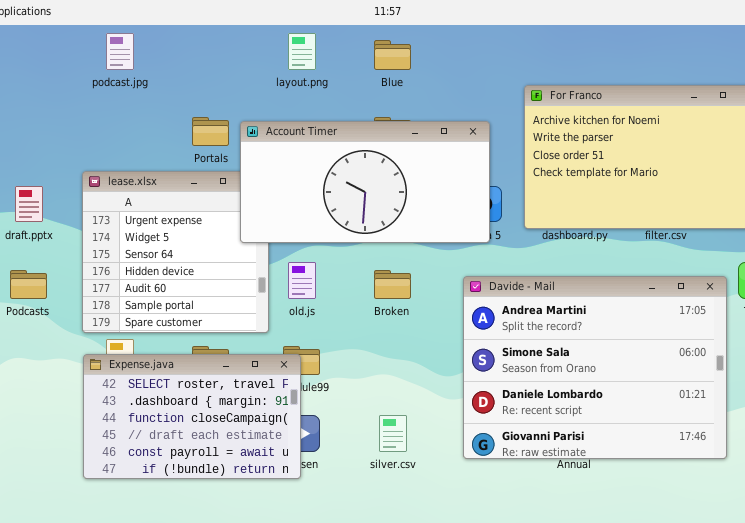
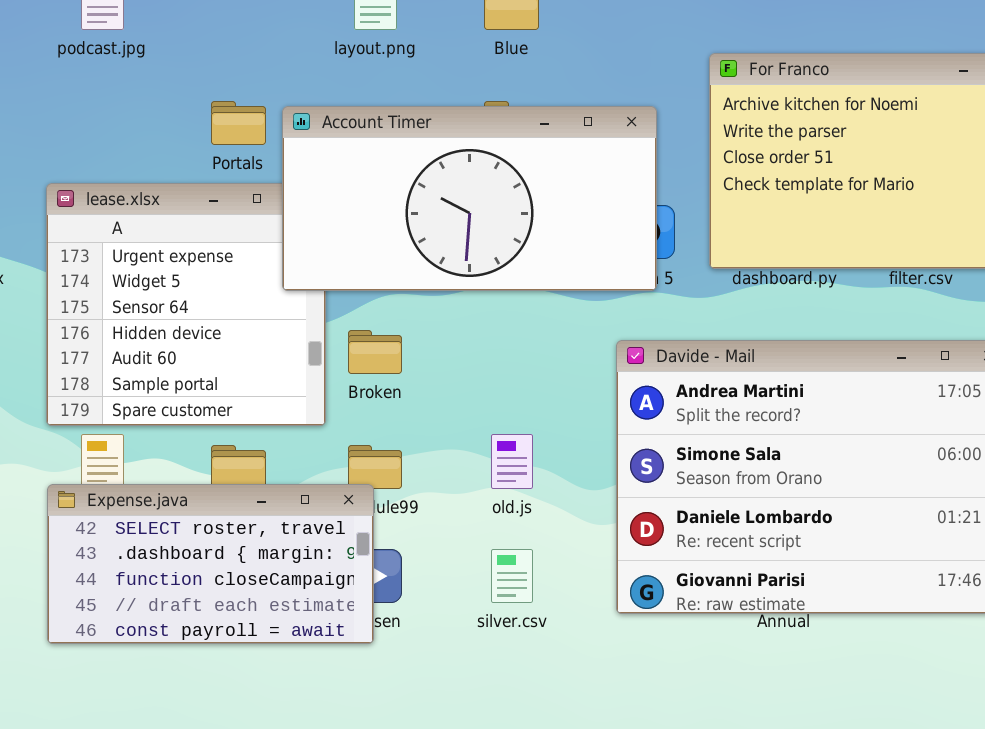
old.js: [288,262,316,299] -> [491,434,533,489], moved
Broken: [374,270,411,299] -> [348,330,402,374], moved
Expense.java: [83,354,301,479] -> [47,484,374,644], resized

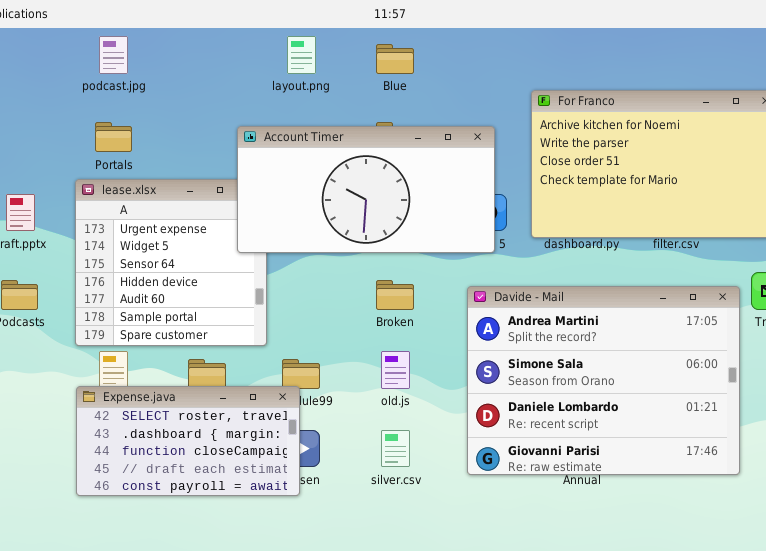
Portals: [211,101,266,145] -> [95,122,132,152], moved
Broken: [348,330,402,374] -> [376,280,414,310], moved

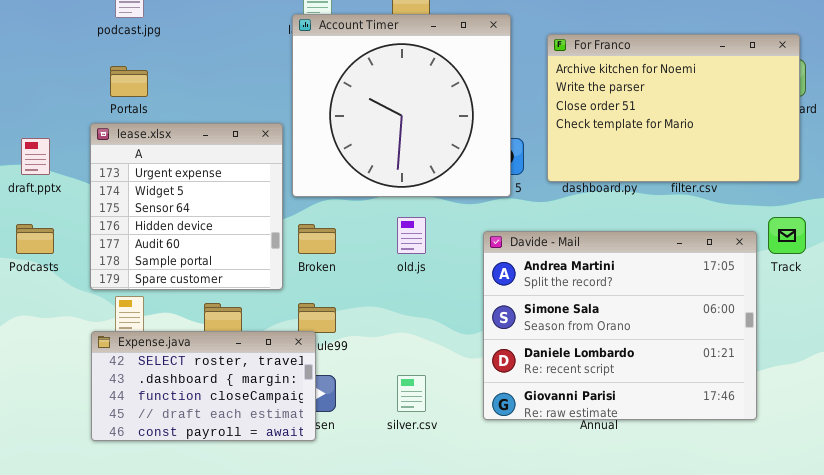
Account Timer: [237,126,495,253] -> [292,14,511,197], resized
Broken: [376,280,414,310] -> [298,224,336,254], moved
old.js: [381,351,410,389] -> [397,217,426,254], moved

